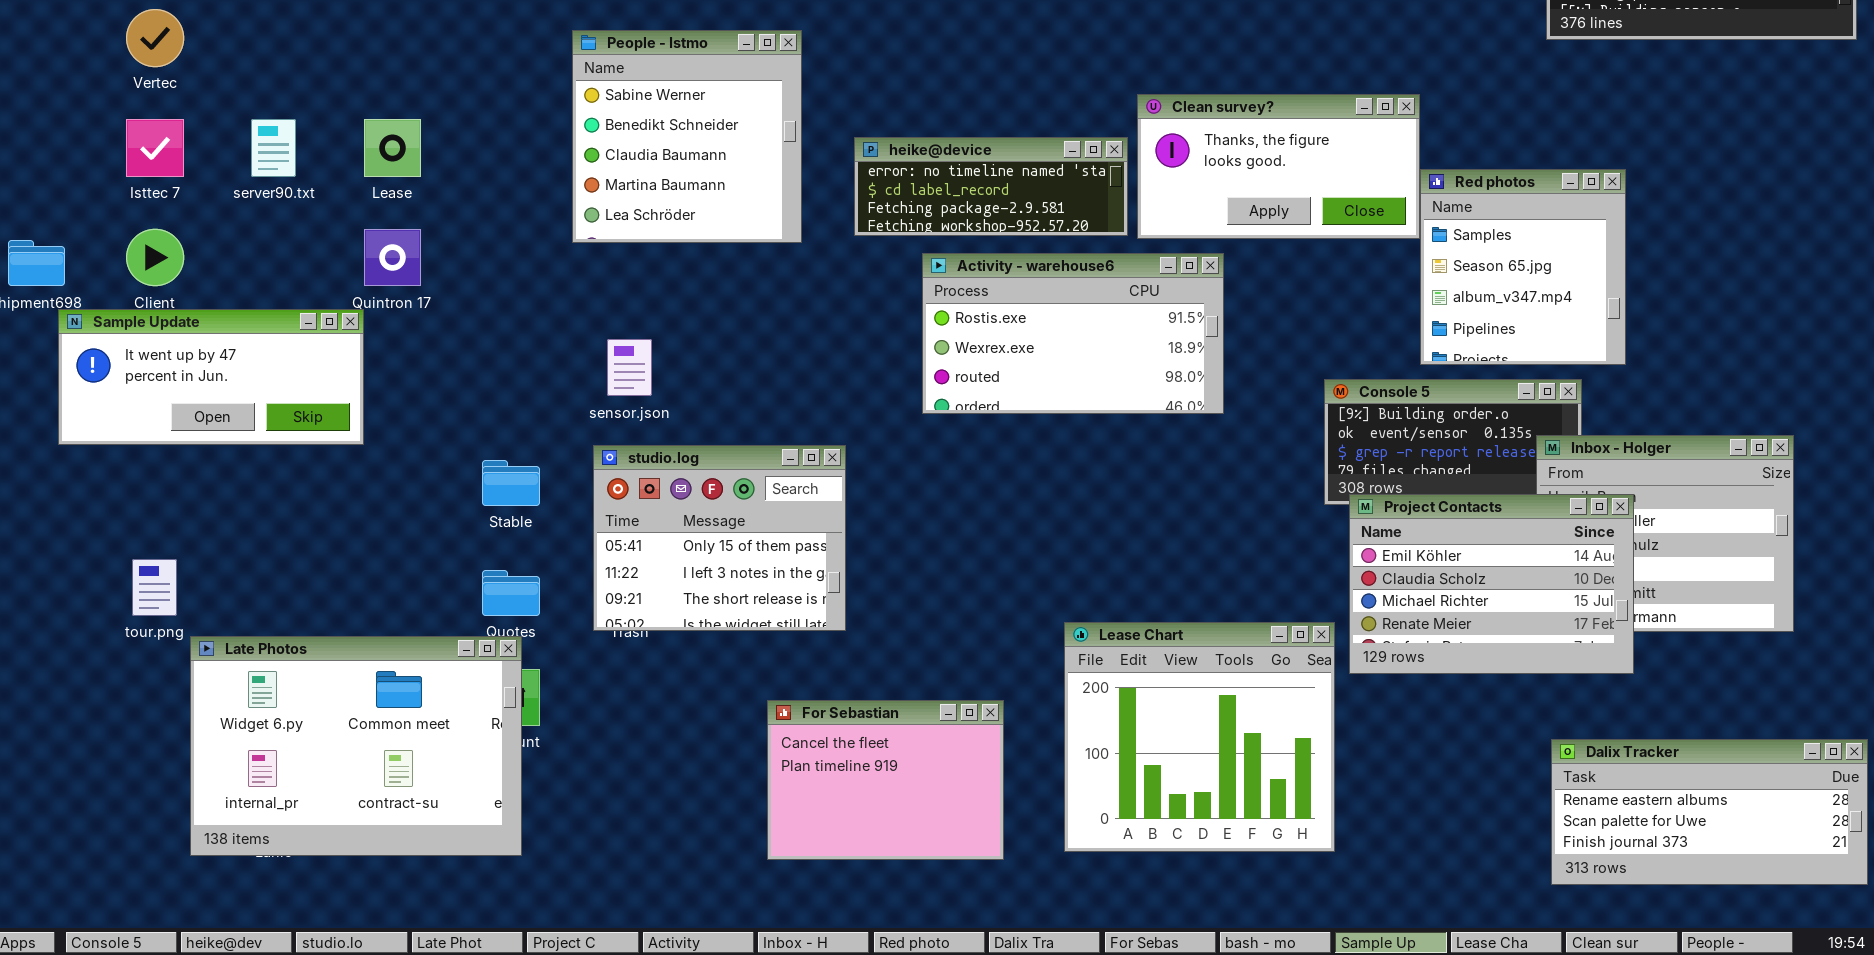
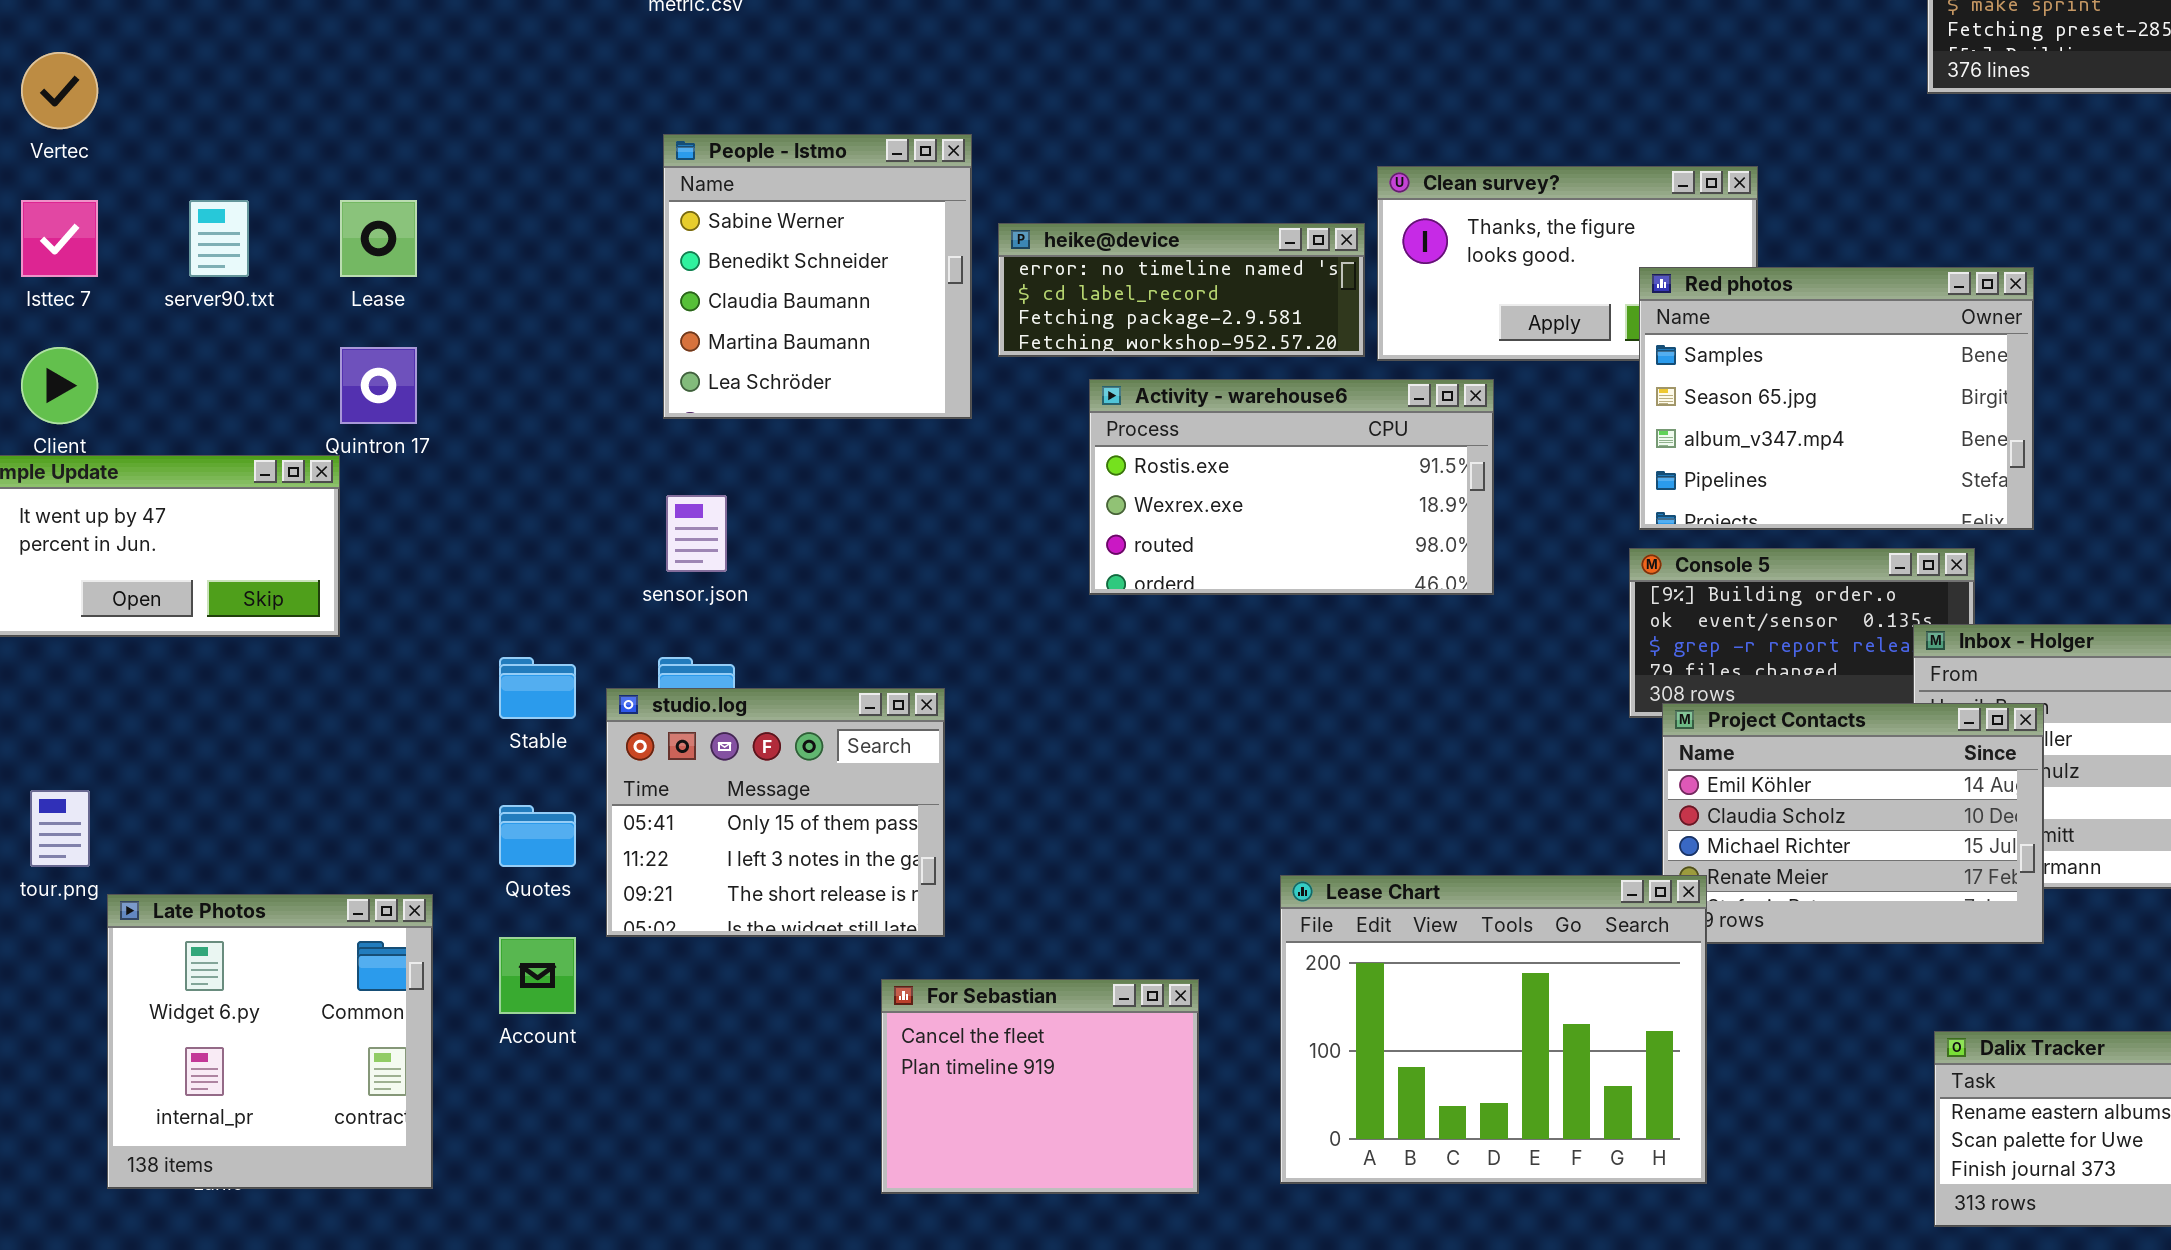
People - Istmo: [572,30,802,243] -> [663,134,972,419], moved
Red photos: [1420,169,1626,365] -> [1639,267,2034,530], resized
studio.log: [593,445,846,631] -> [606,688,945,937], moved
Lease Chart: [1064,622,1335,852] -> [1280,875,1707,1184], resized
Late Photos: [190,636,522,856] -> [107,894,433,1189], resized

